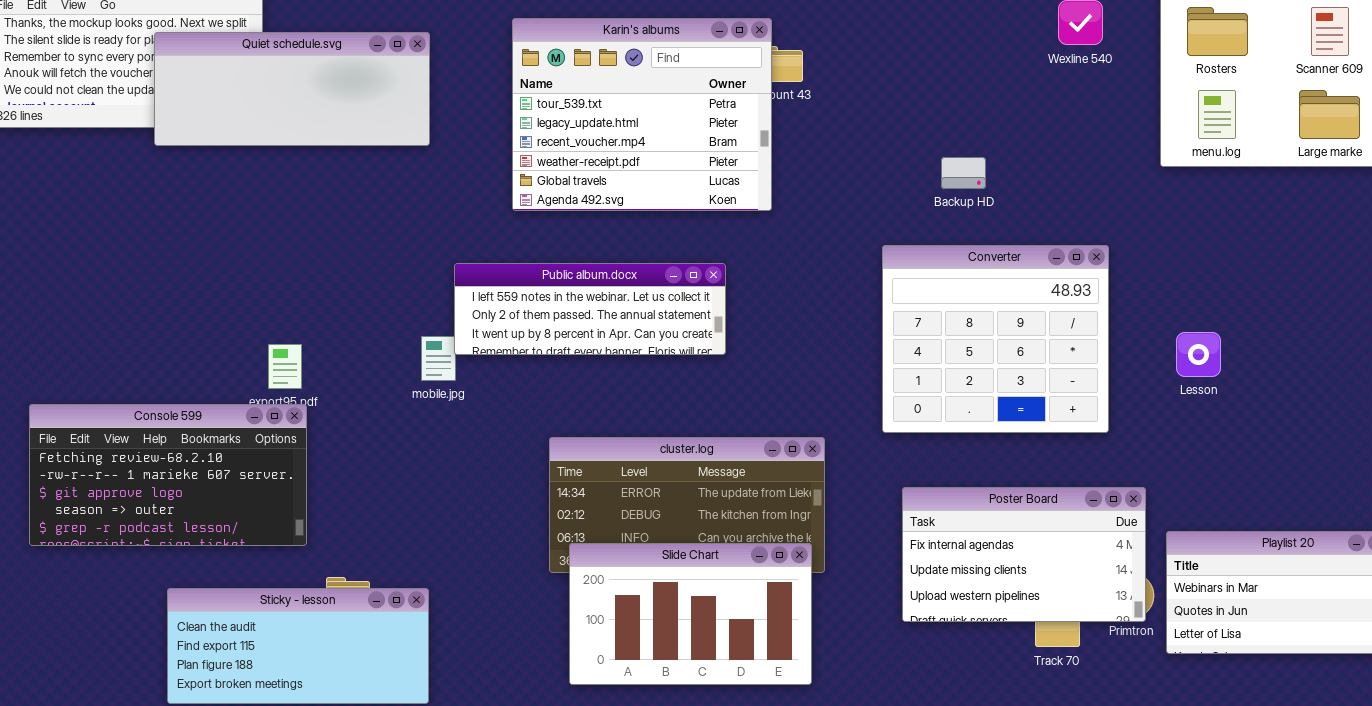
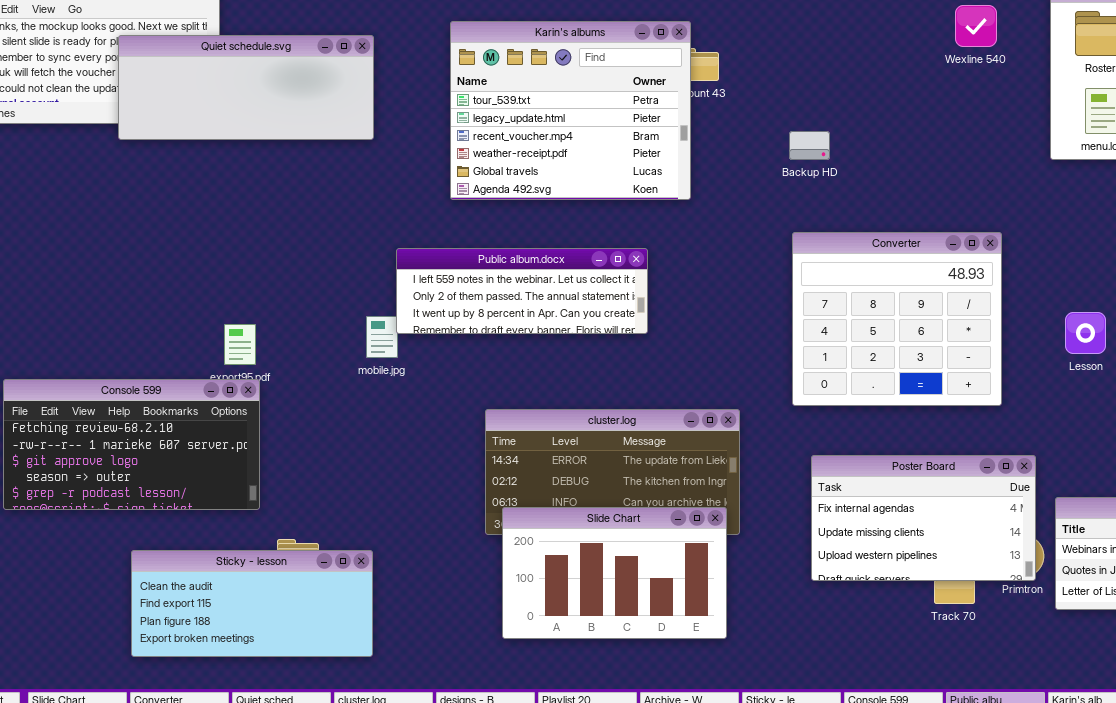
Backup HD: [941,157,986,189] -> [789,131,830,160], moved

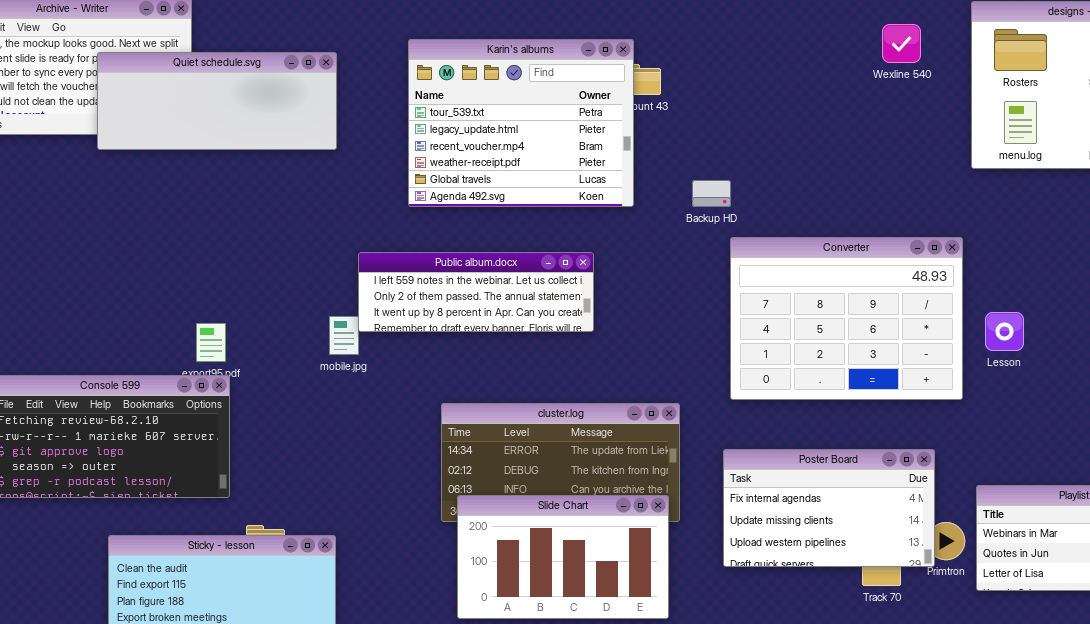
Backup HD: [789,131,830,160] -> [692,180,731,207], moved
Converter: [792,232,1002,406] -> [730,237,963,400], resized
Poster Board: [811,455,1036,581] -> [723,449,935,567], moved

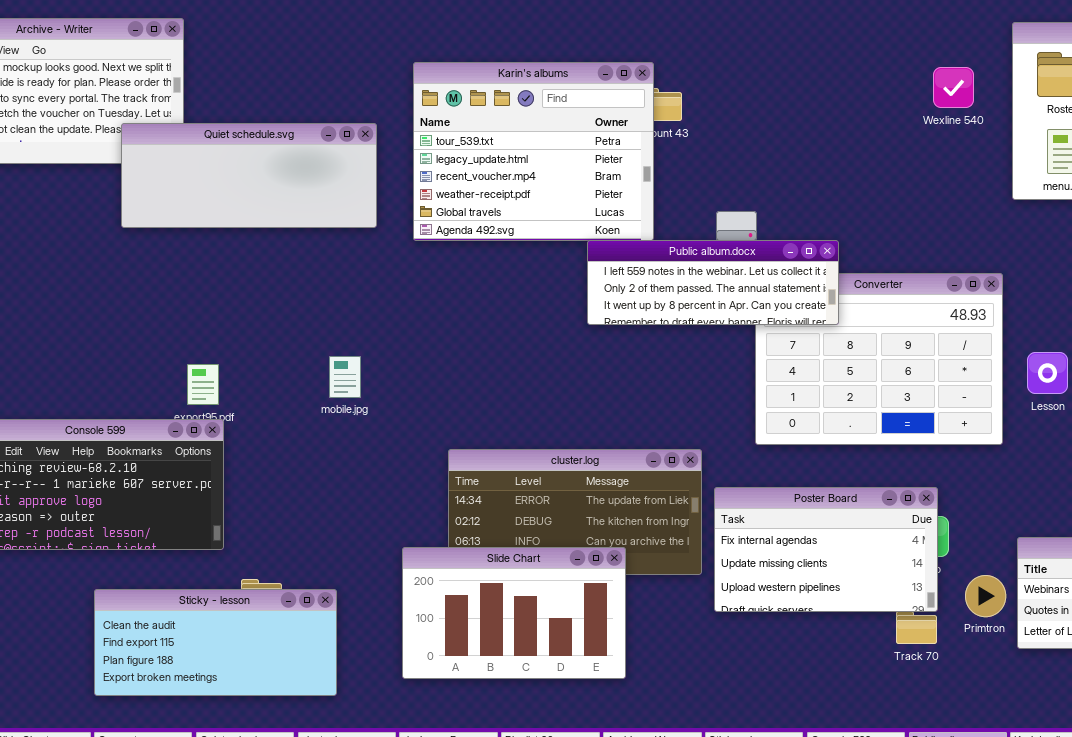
Wexline 540: [882,24,921,63] -> [933,67,974,108], moved
Quiet schedule.svg: [97,52,337,150] -> [121,123,377,228], moved
Public album.docx: [358,252,594,332] -> [587,240,839,325], moved
Poster Board: [723,449,935,567] -> [714,487,938,612], moved
Slide Chart: [457,495,669,619] -> [402,547,626,679], moved

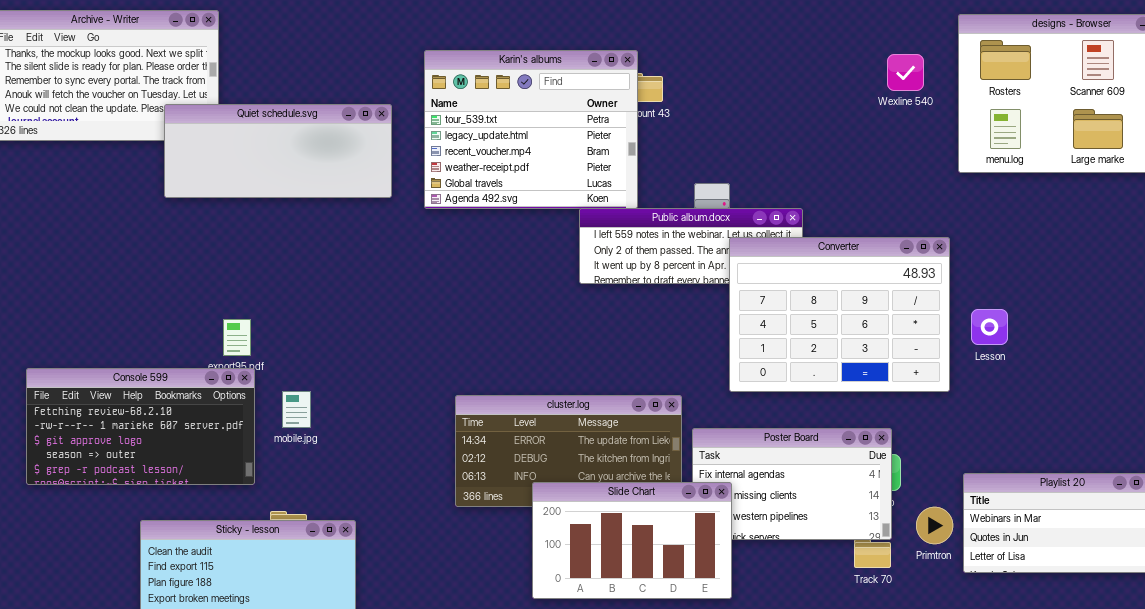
Converter: [755,273,1003,445] -> [729,237,950,392], raised
mobile.jpg: [329,356,361,398] -> [282,391,311,428], moved
Slide Chart: [402,547,626,679] -> [532,482,732,599], moved

